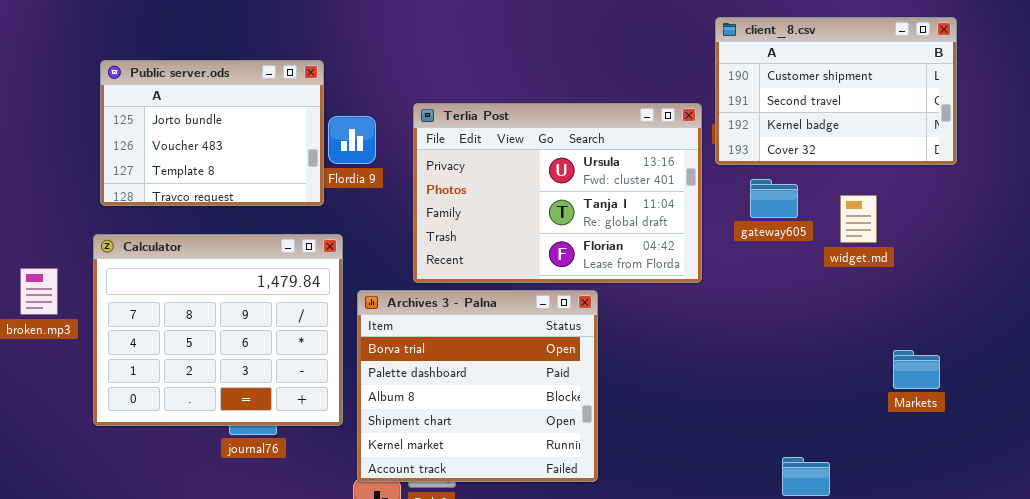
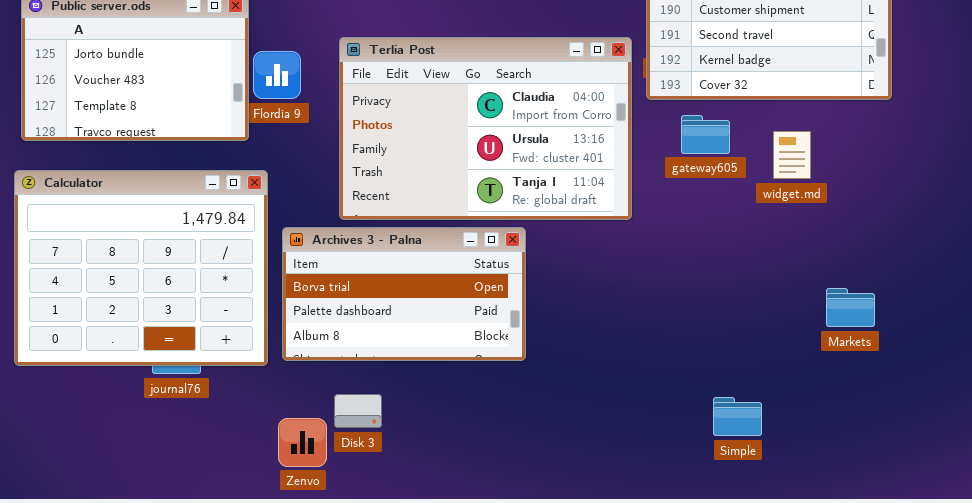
Terlia Post: [413,103,702,283] -> [339,37,632,220], scrolled up 1 row
Archives 3 - Palna: [357,290,598,482] -> [282,227,526,361], resized

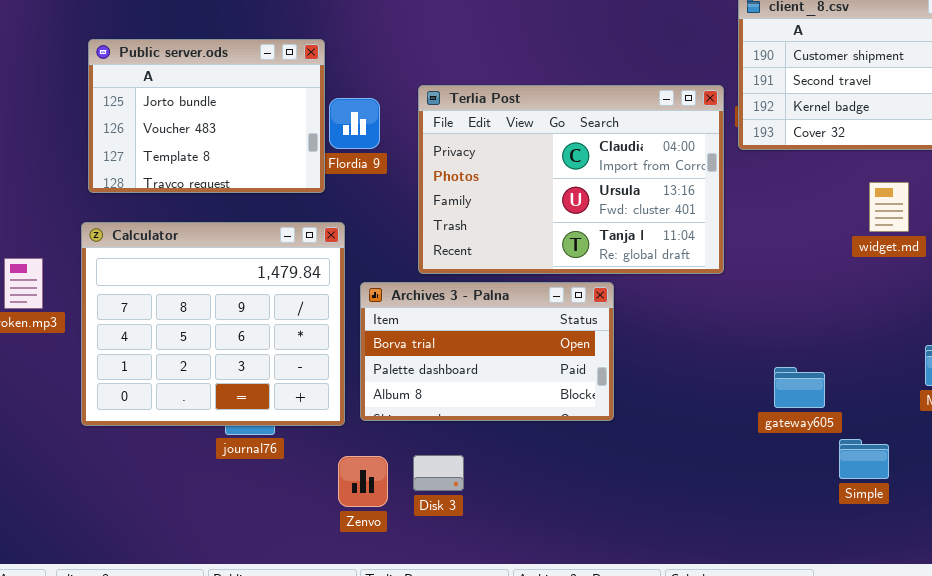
gateway605: [681,115,730,154] -> [774,367,825,408], moved
Simple: [713,397,762,436] -> [839,439,889,479], moved
Zenvo: [278,418,327,467] -> [338,456,388,507], moved

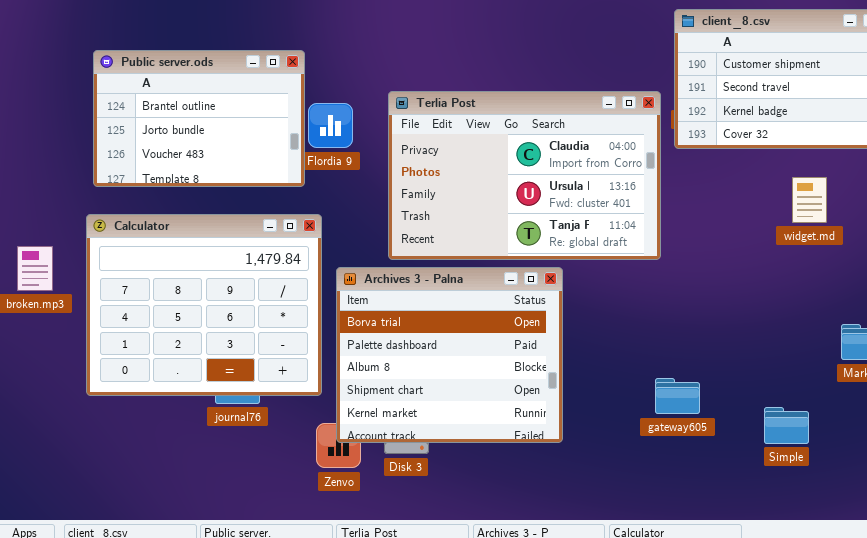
Public server.ods: [88,39,325,193] -> [93,50,305,187], scrolled up 1 row
Archives 3 - Palna: [360,282,614,421] -> [336,267,563,443], resized
gateway605: [774,367,825,408] -> [655,378,700,414], moved

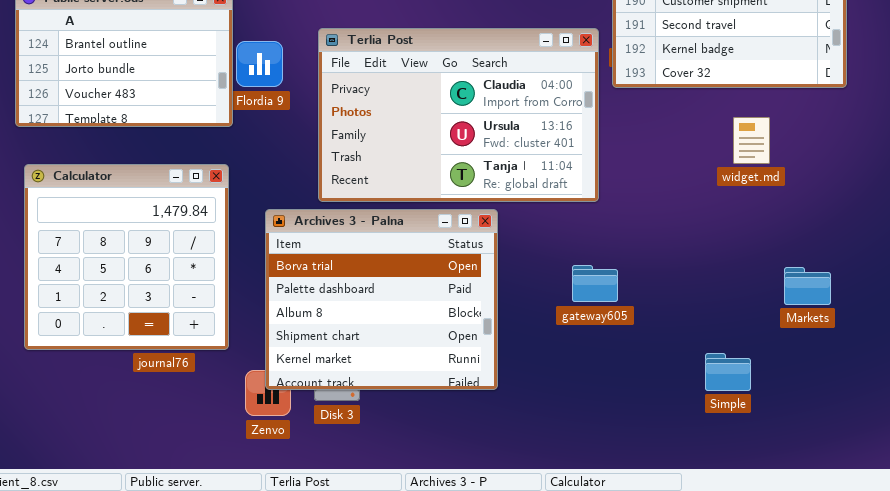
Calculator: [86,214,322,396] -> [24,164,229,350], moved, resized
gateway605: [655,378,700,414] -> [572,265,618,302], moved

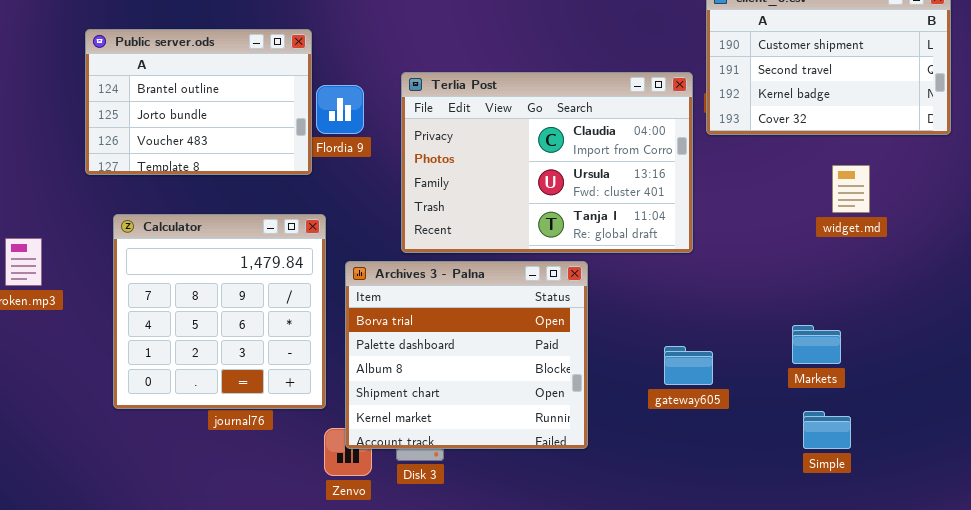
Calculator: [24,164,229,350] -> [113,214,326,409], moved
gateway605: [572,265,618,302] -> [664,346,713,385], moved
Markets: [784,267,831,305] -> [792,325,841,364], moved

